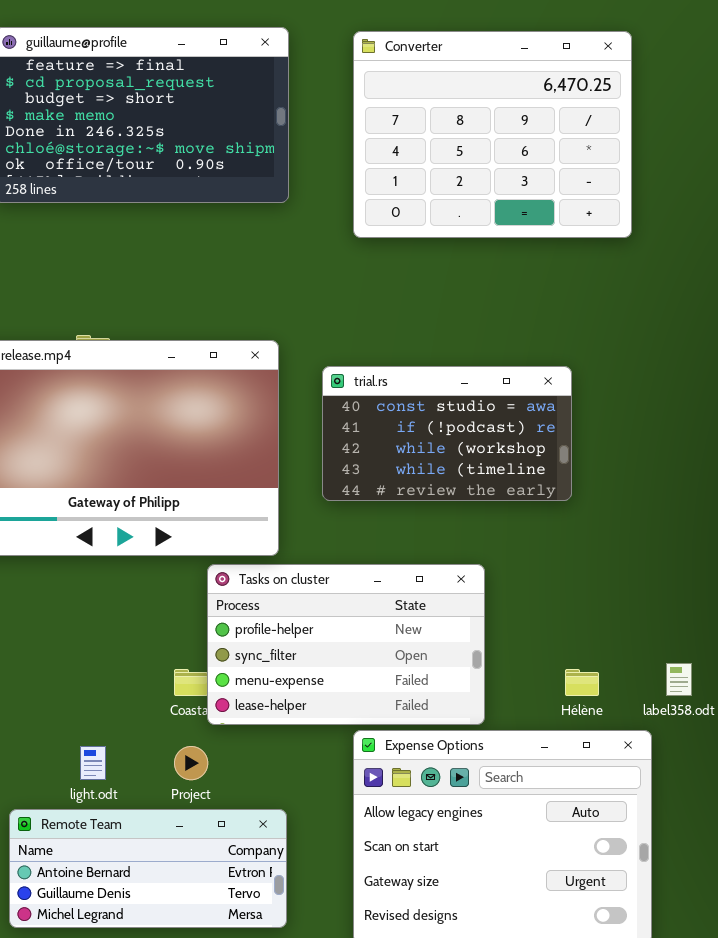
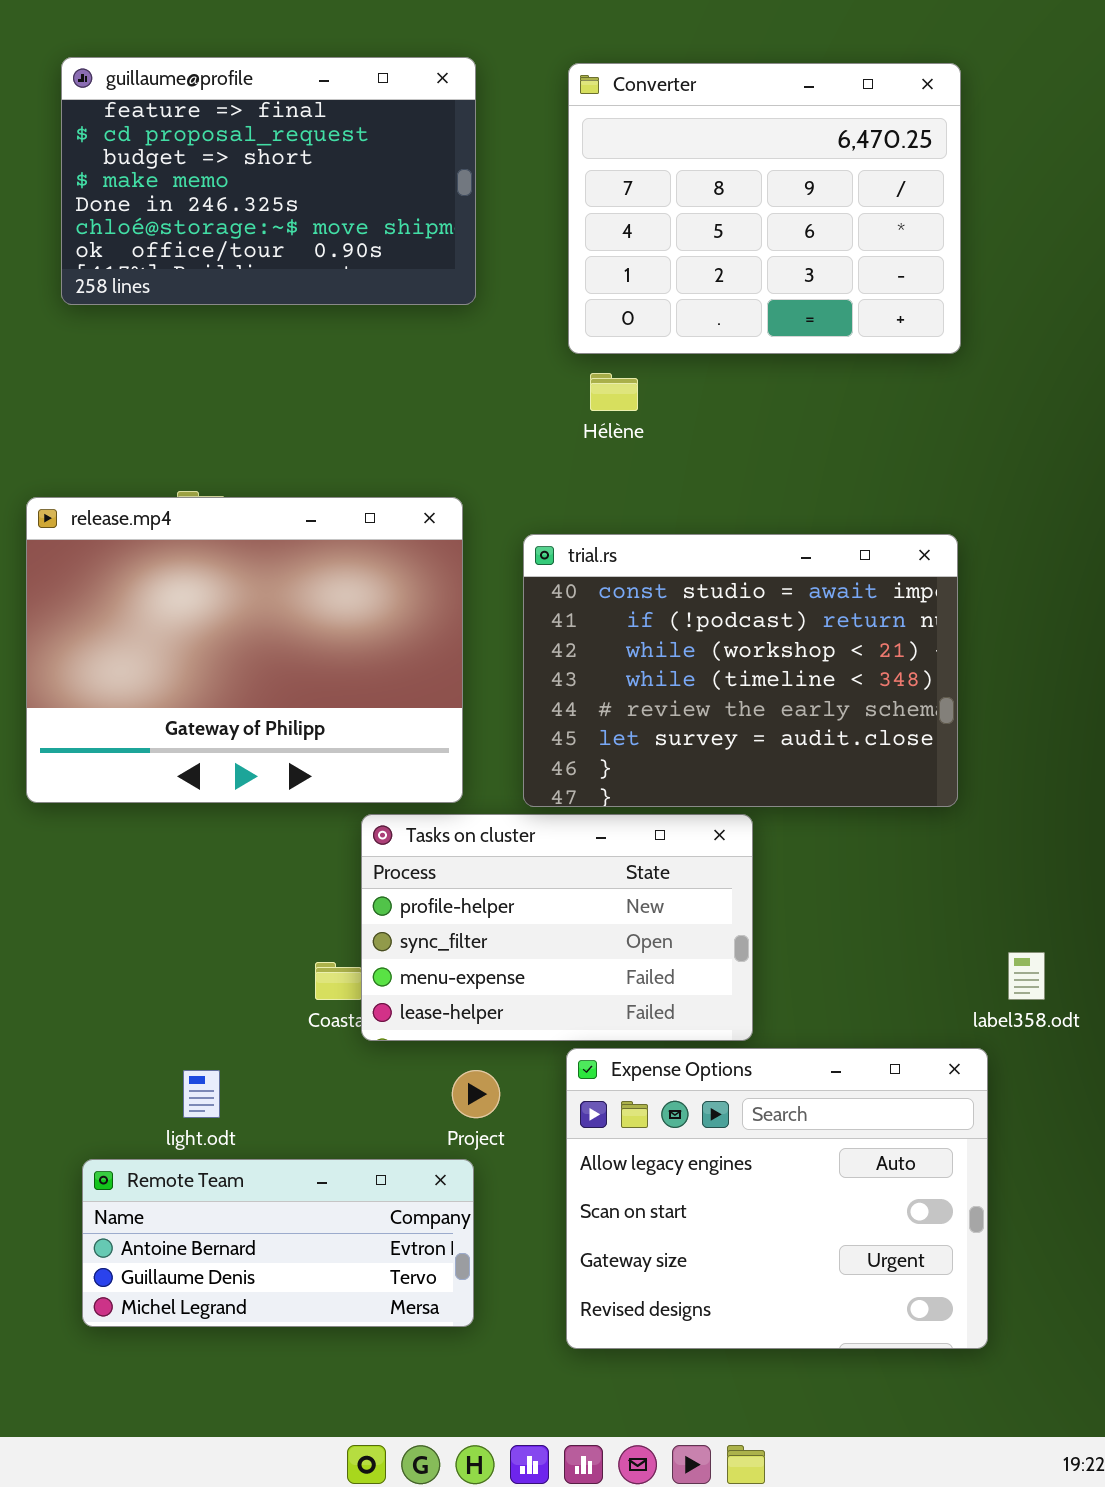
trial.rs: [322,366,572,501] -> [523,534,958,807], resized
Hélène: [565,669,599,696] -> [590,373,638,411], moved
Project: [174,746,208,780] -> [452,1070,500,1118], moved

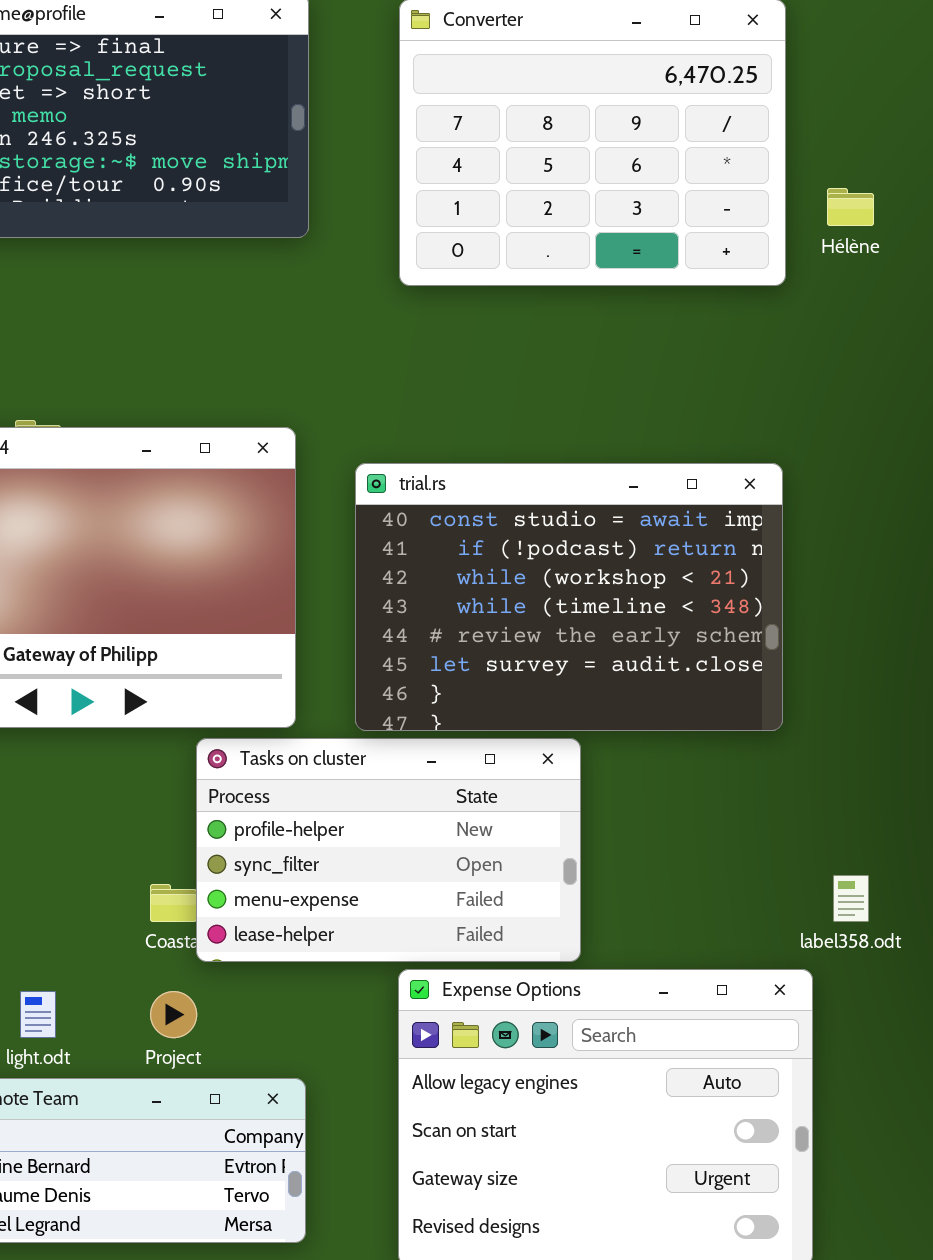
Hélène: [590,373,638,411] -> [827,188,874,226], moved
Project: [452,1070,500,1118] -> [150,991,197,1038], moved

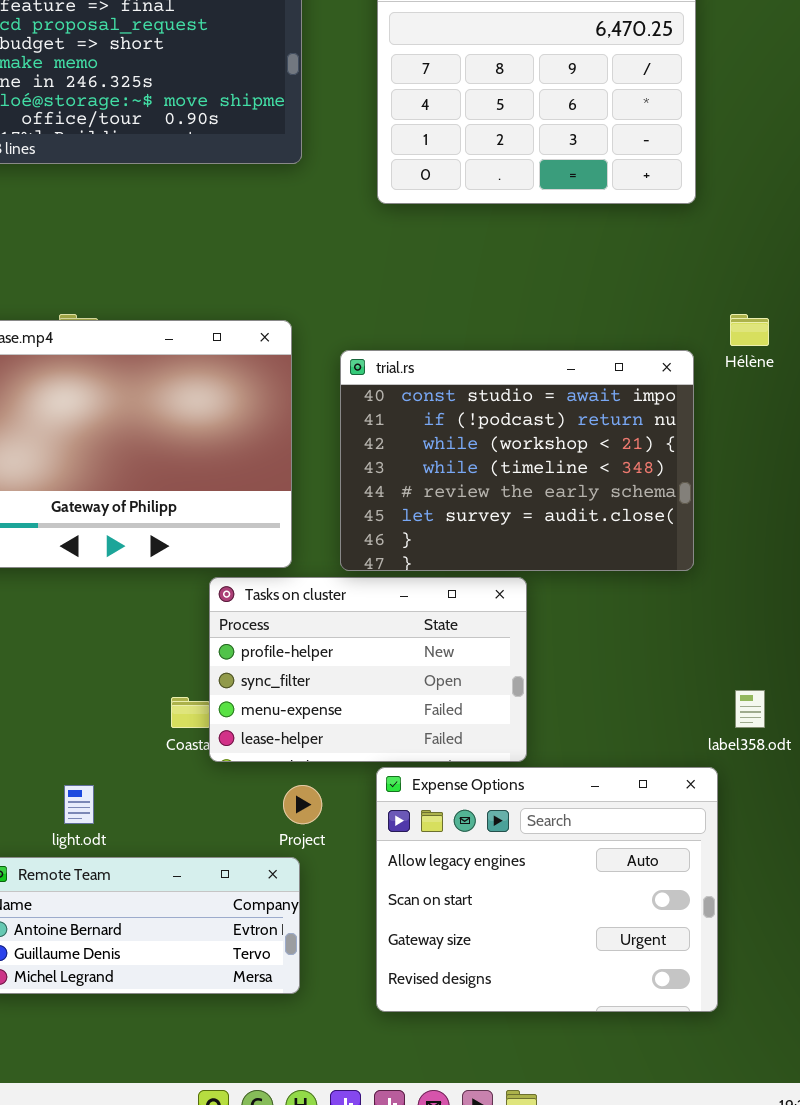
Hélène: [827,188,874,226] -> [730,314,769,346], moved
Project: [150,991,197,1038] -> [283,785,322,824], moved

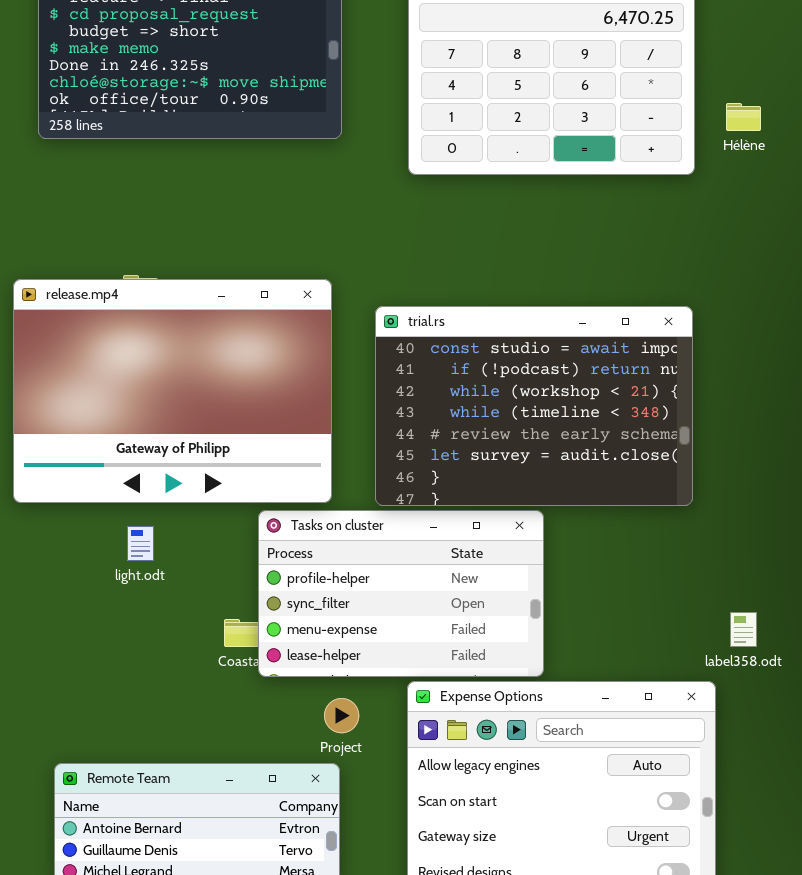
Hélène: [730,314,769,346] -> [726,103,761,131], moved
light.odt: [64,785,94,824] -> [127,526,154,561], moved

